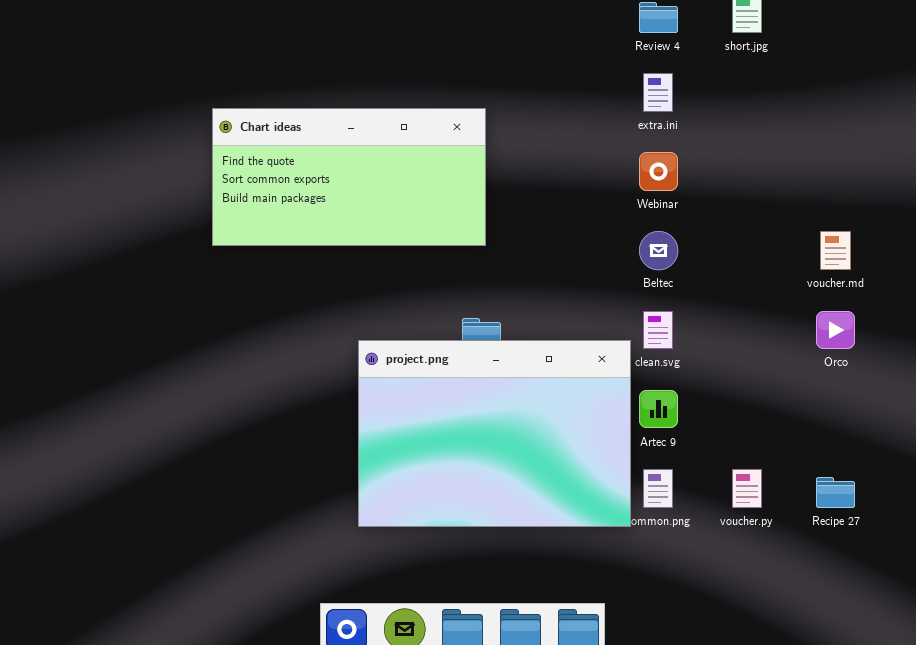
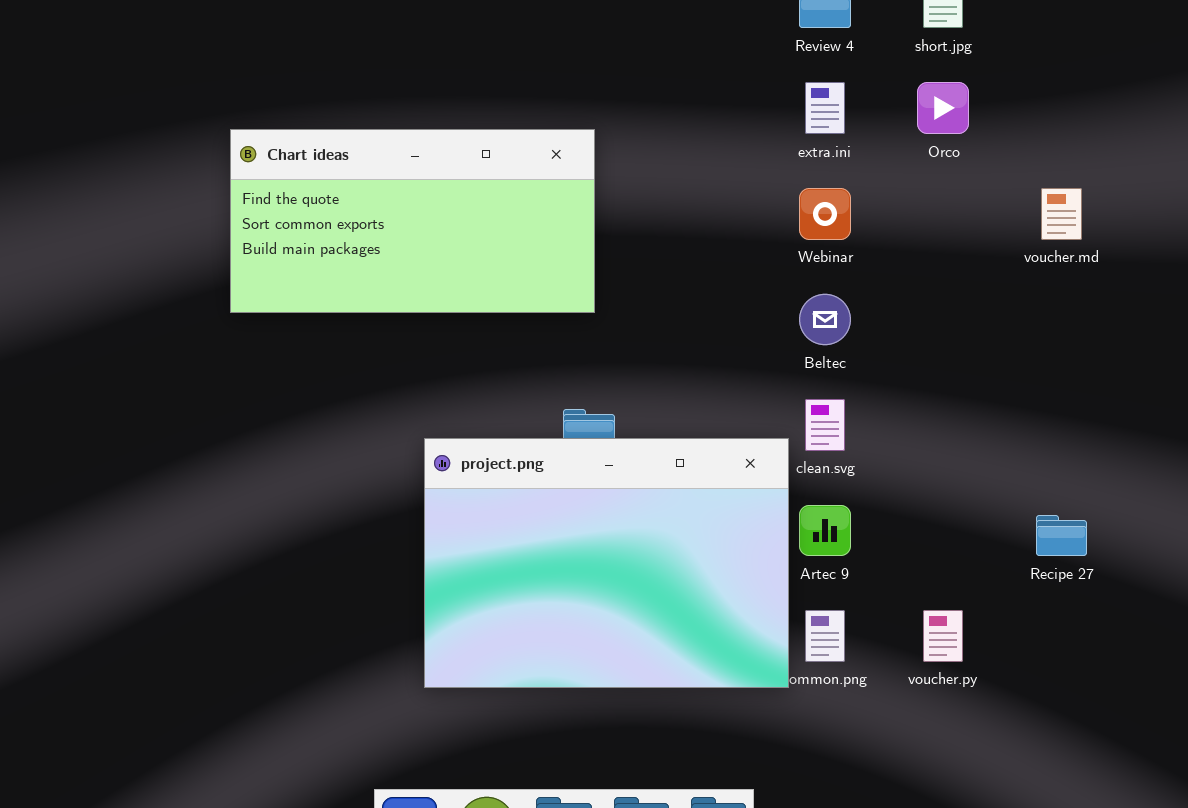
voucher.md: [820,231,851,270] -> [1041,188,1082,240], moved
Orco: [816,311,855,349] -> [917,82,969,134], moved
Recipe 27: [816,477,855,508] -> [1036,515,1087,556], moved

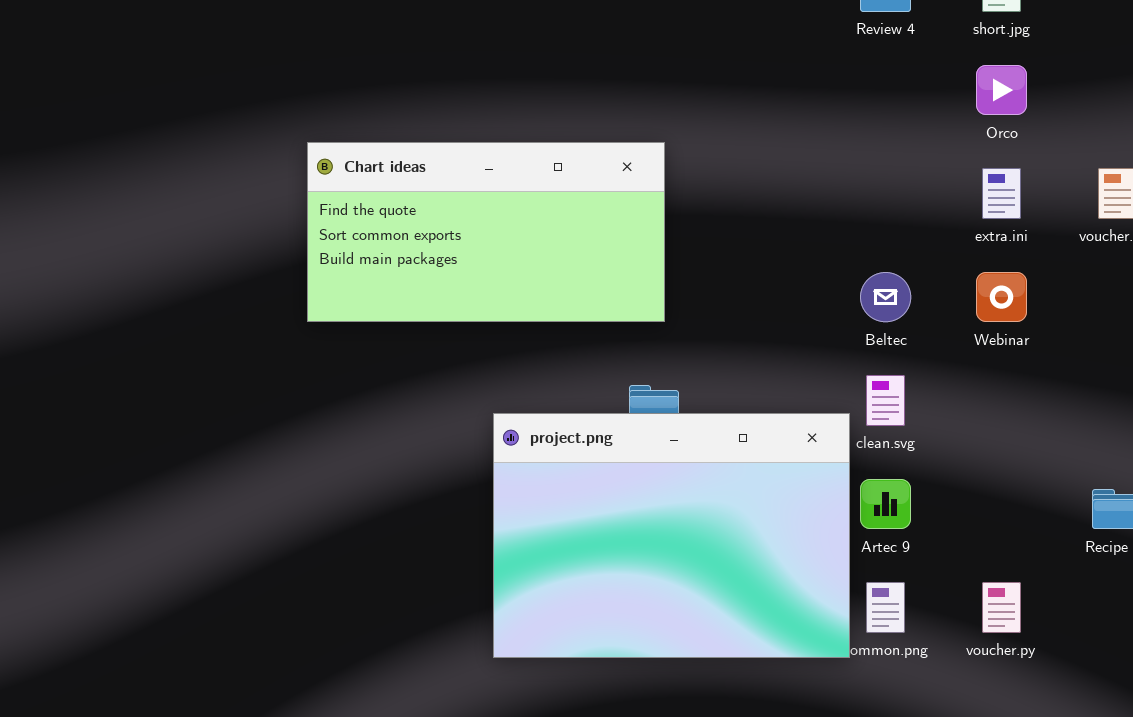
extra.ini: [805,82,845,134] -> [982,168,1021,219], moved
Chart ideas: [230,129,595,313] -> [307,142,665,322], moved
Webinar: [799,188,851,240] -> [976,272,1027,322], moved

